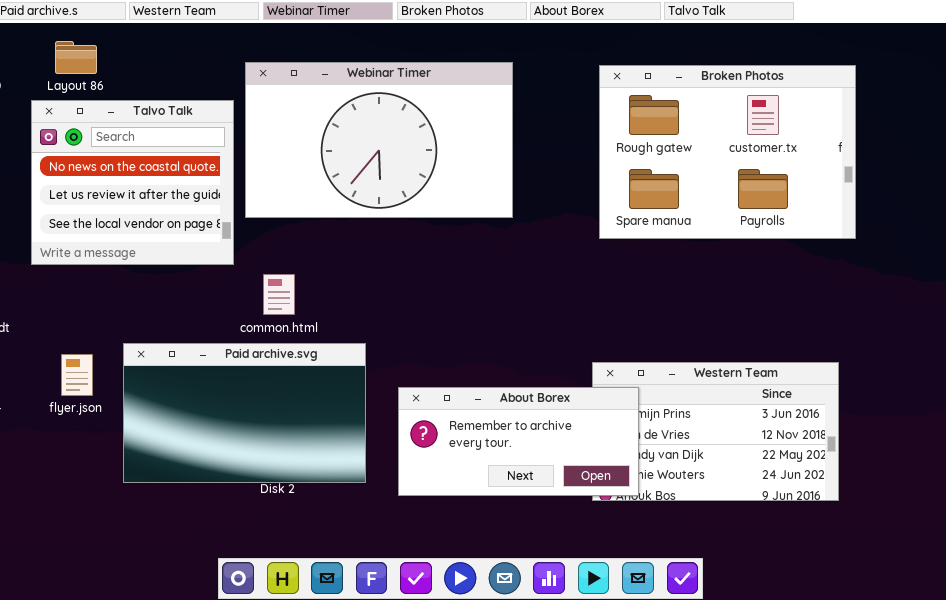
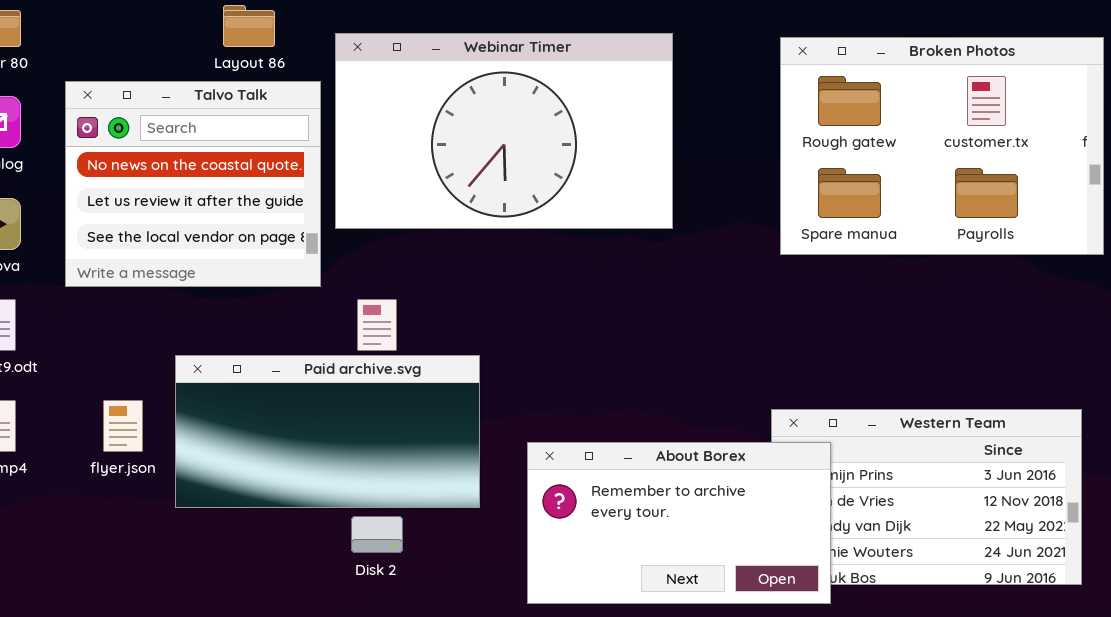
Layout 86: [55,41,97,74] -> [223,5,275,47], moved
Paid archive.svg: [123,343,366,483] -> [175,355,480,508], moved, resized
About Borex: [398,387,639,496] -> [527,442,831,604], resized

